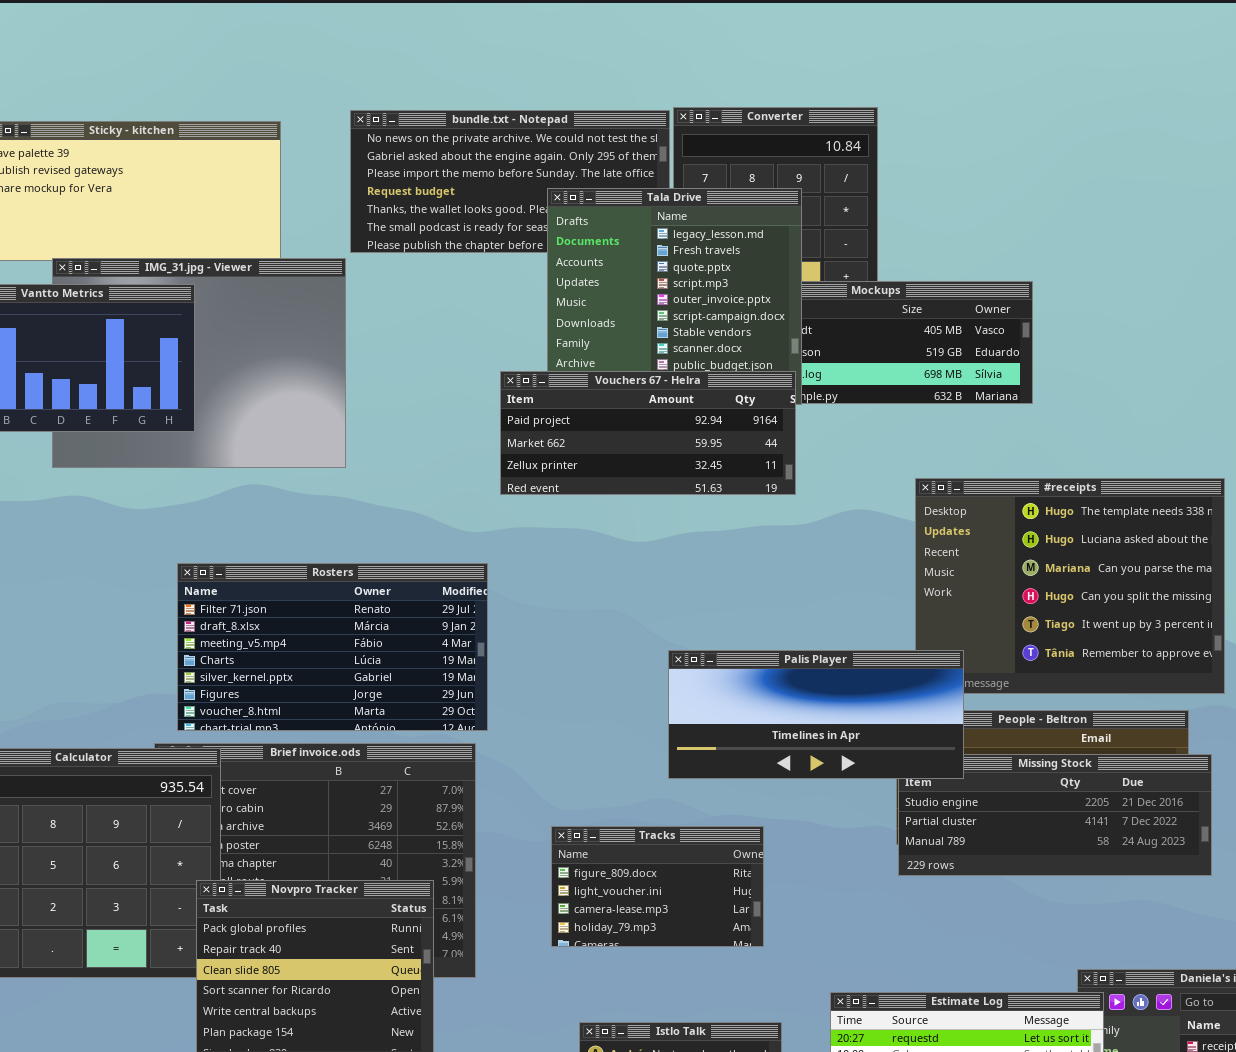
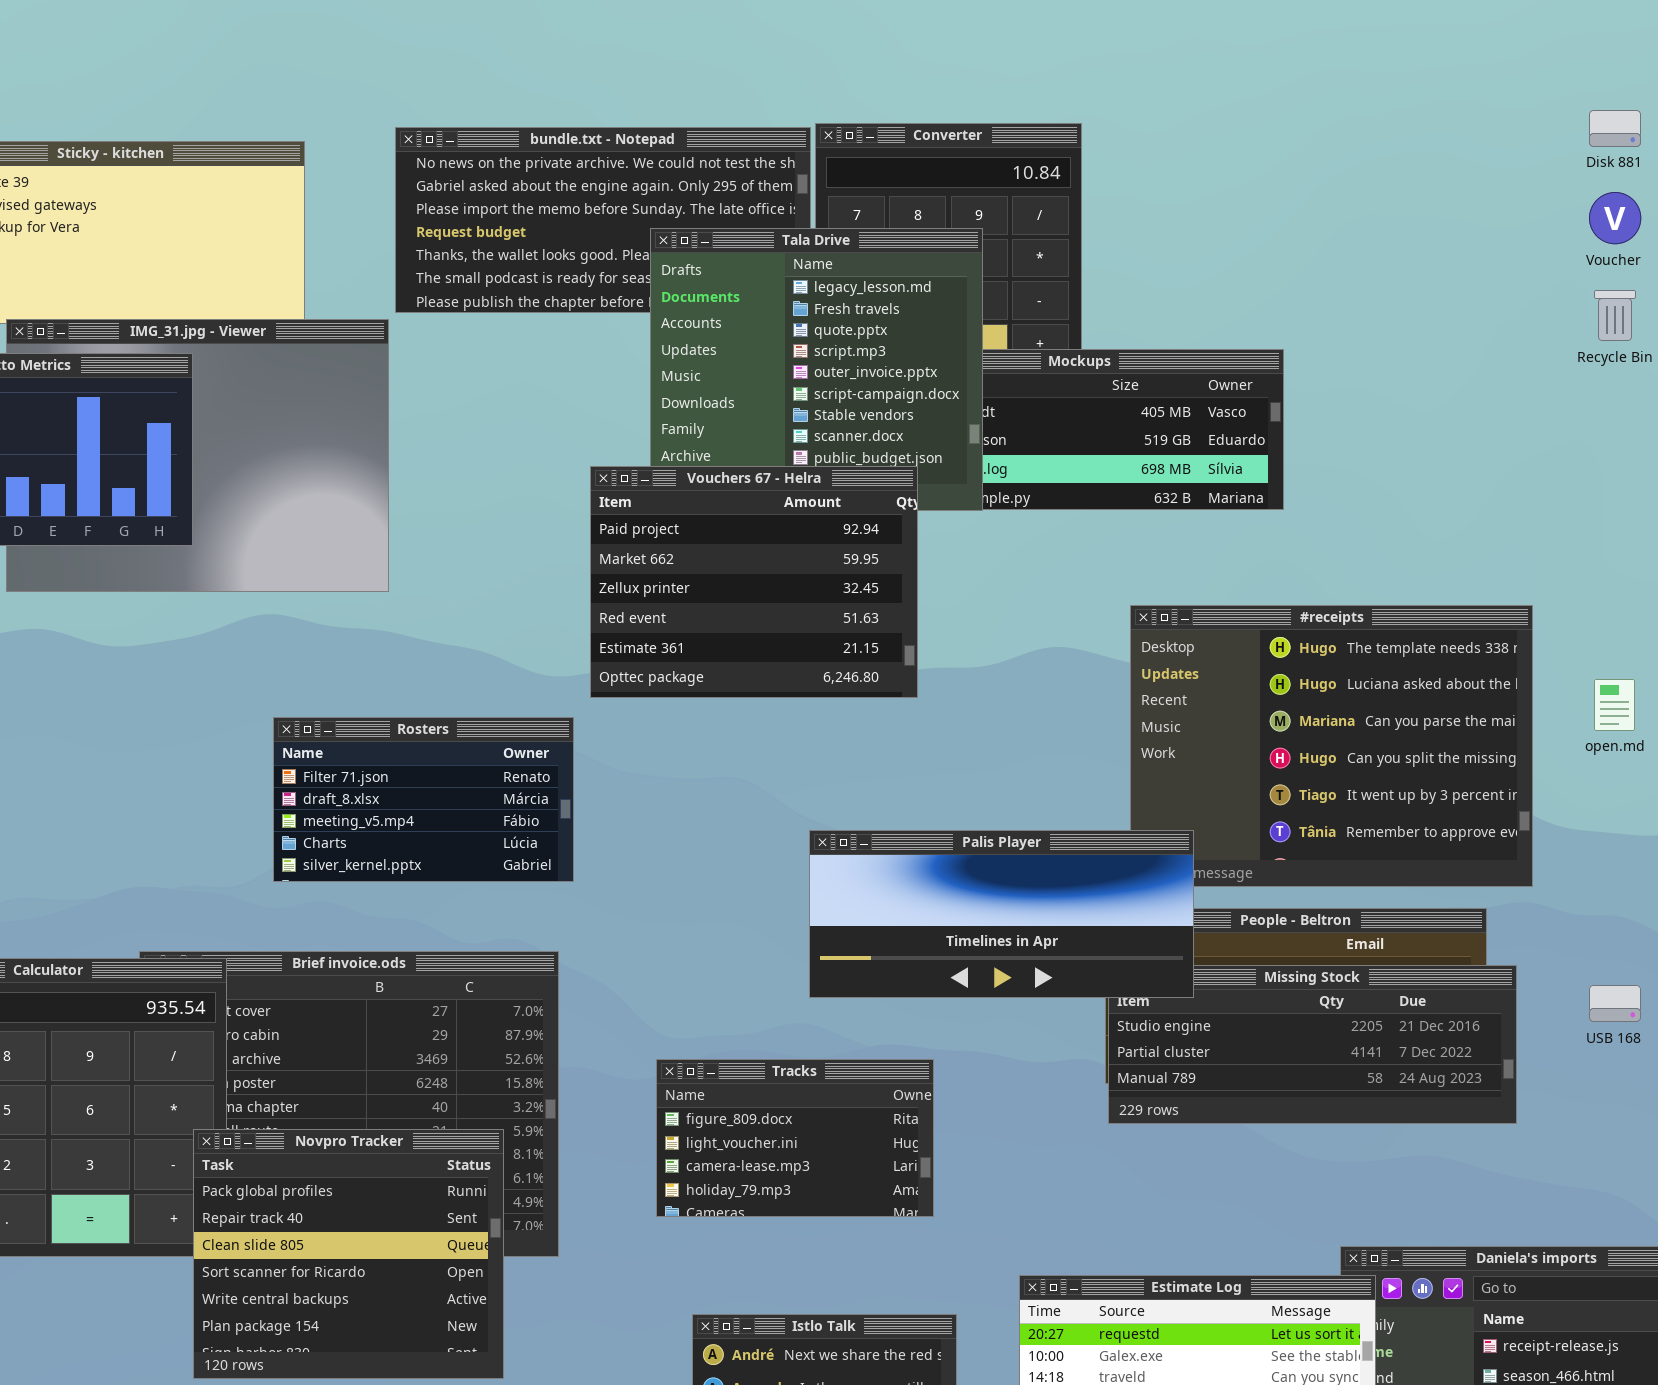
Vouchers 67 - Helra: [500,371,796,495] -> [590,466,918,698], resized
Rosters: [177,563,488,731] -> [273,717,574,882], resized

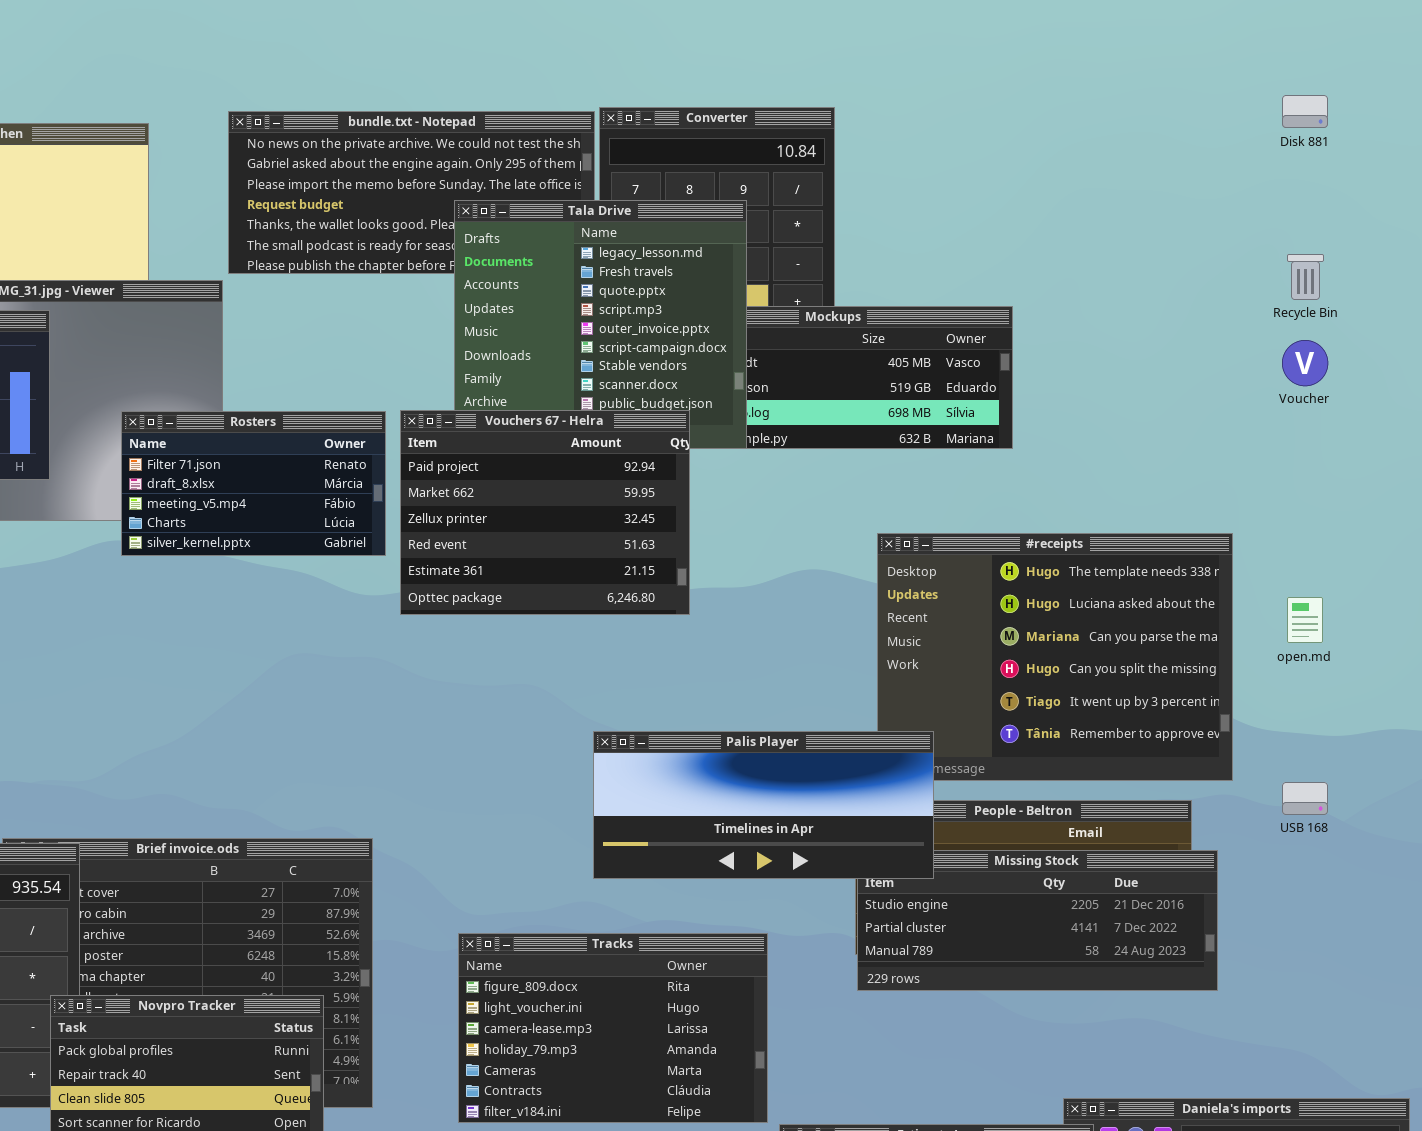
Voucher: [1589,192,1641,244] -> [1282,340,1328,386], moved
Rosters: [273,717,574,882] -> [121,411,386,556], moved
USB 168: [1589,985,1641,1022] -> [1282,782,1328,815], moved
Tracks: [656,1059,934,1217] -> [458,933,768,1123], resized

